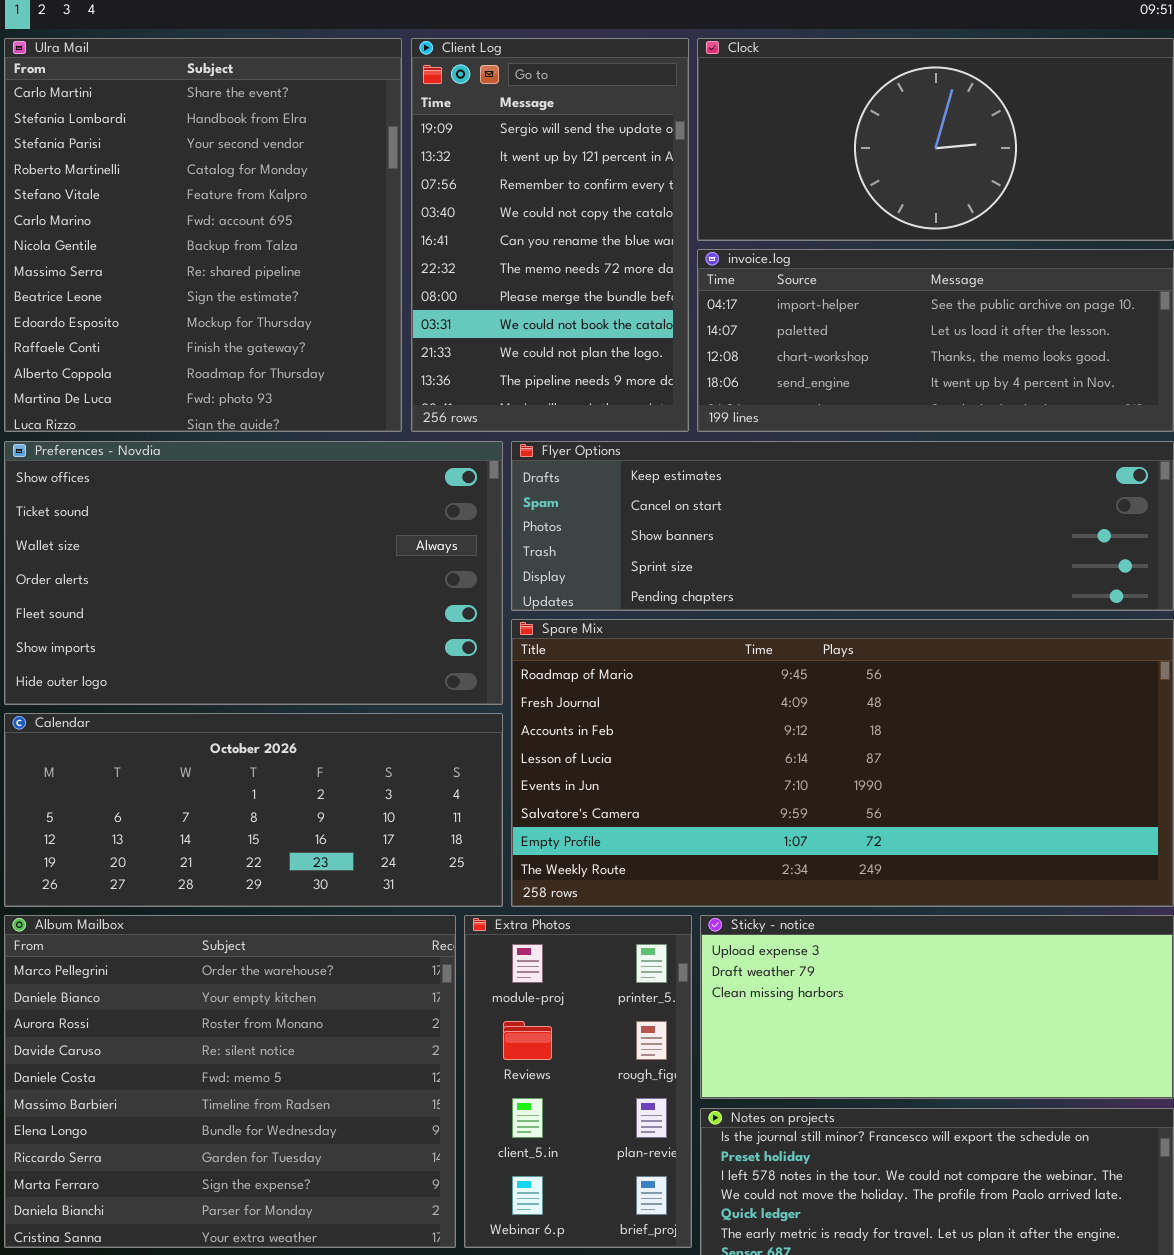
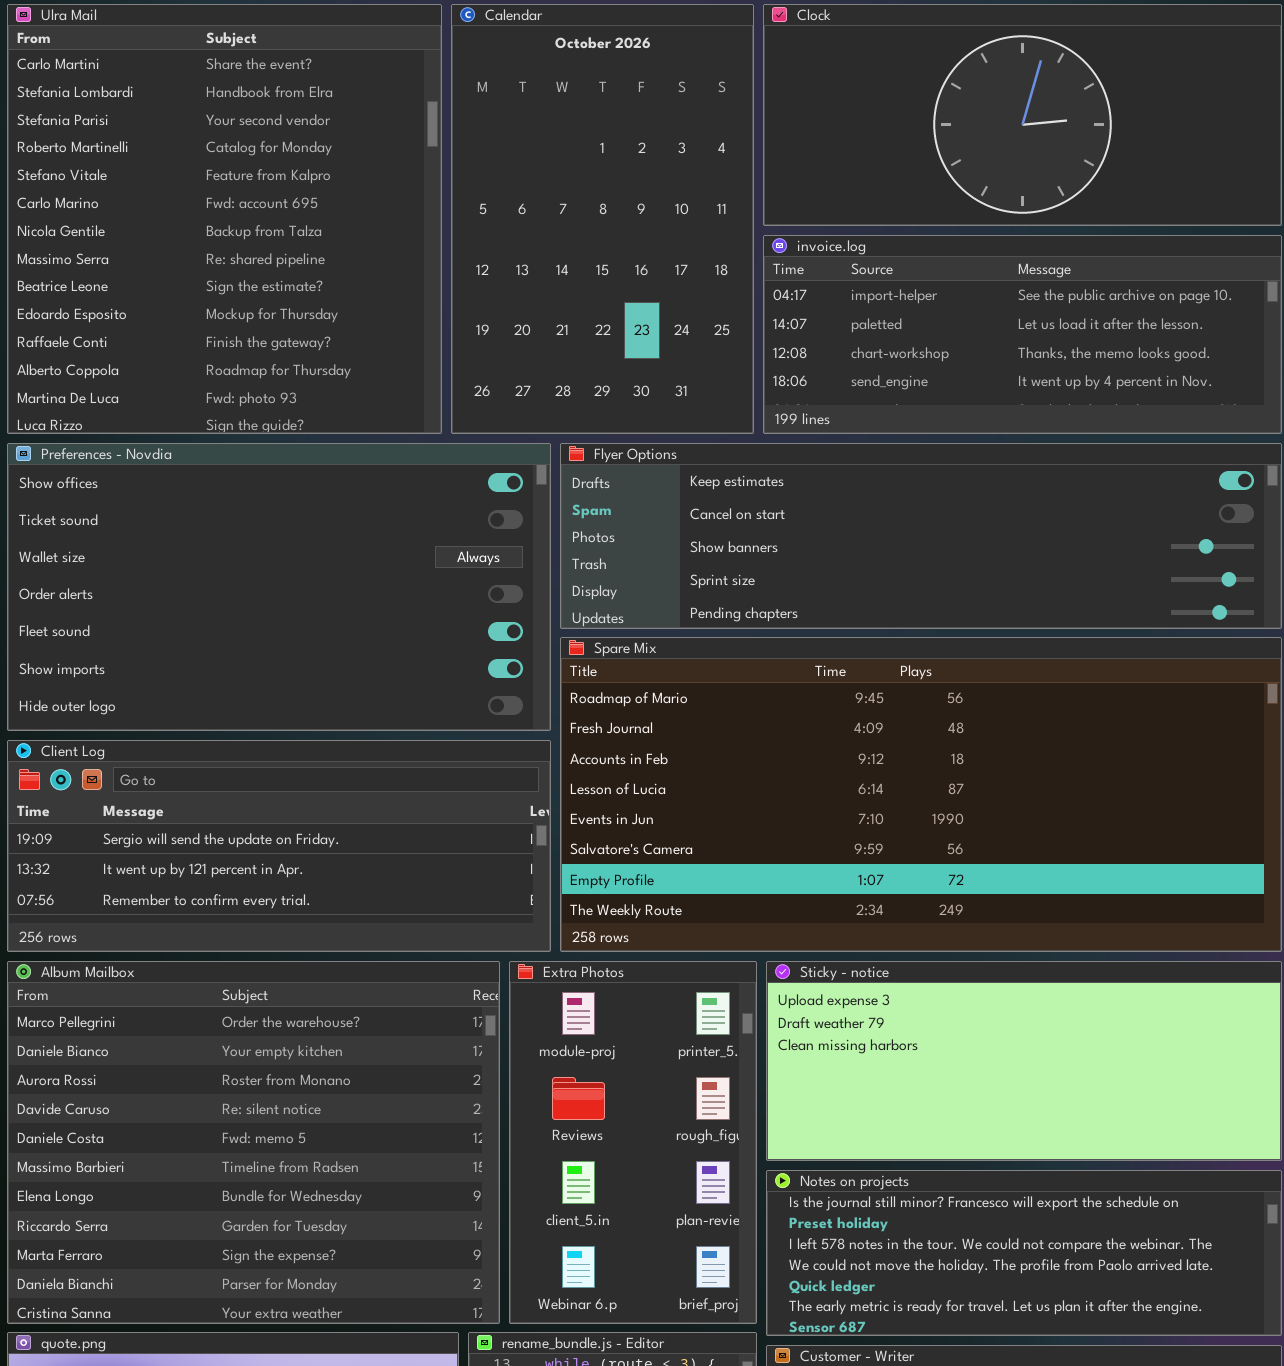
Client Log: [411,38,689,432] -> [7,740,551,952], moved, resized
Calendar: [4,713,503,907] -> [451,4,754,434], moved, resized

